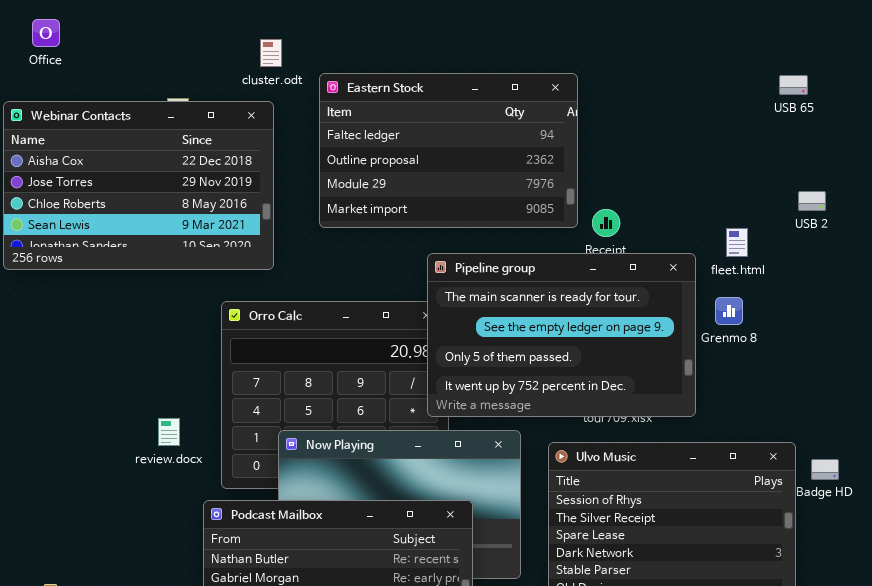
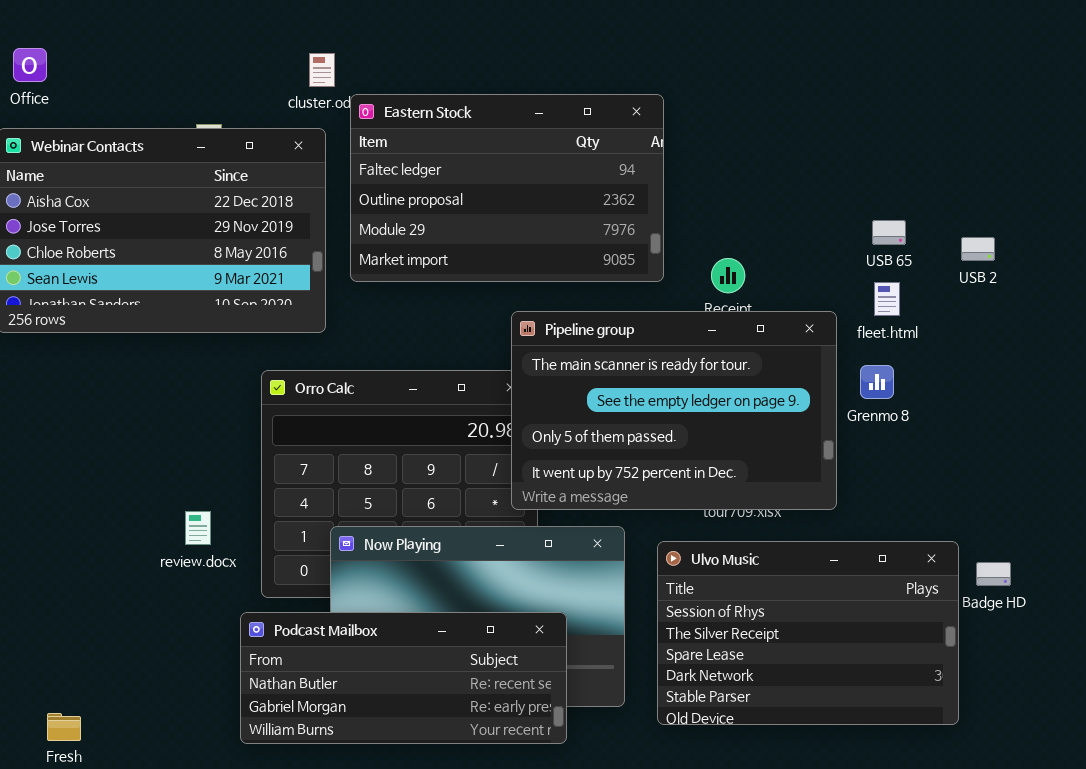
Office: [32,19,60,47] -> [13,48,47,82], moved
Eastern Stock: [319,73,578,228] -> [350,94,664,282], moved
USB 65: [779,75,808,95] -> [872,220,906,245], moved

